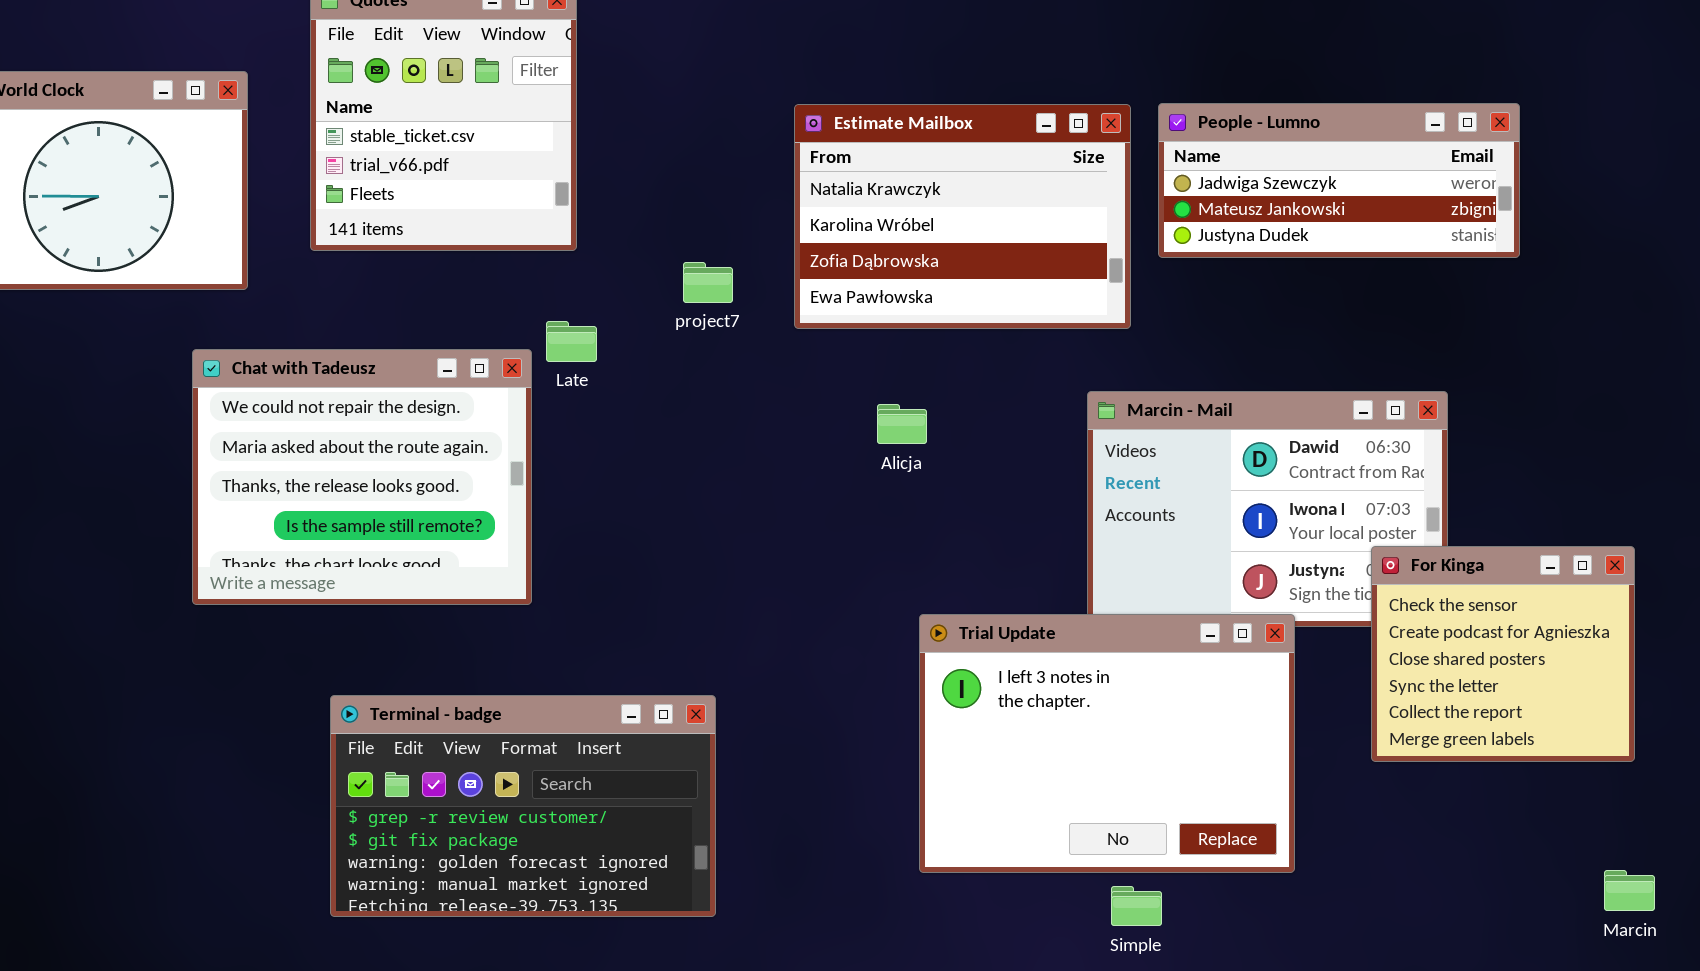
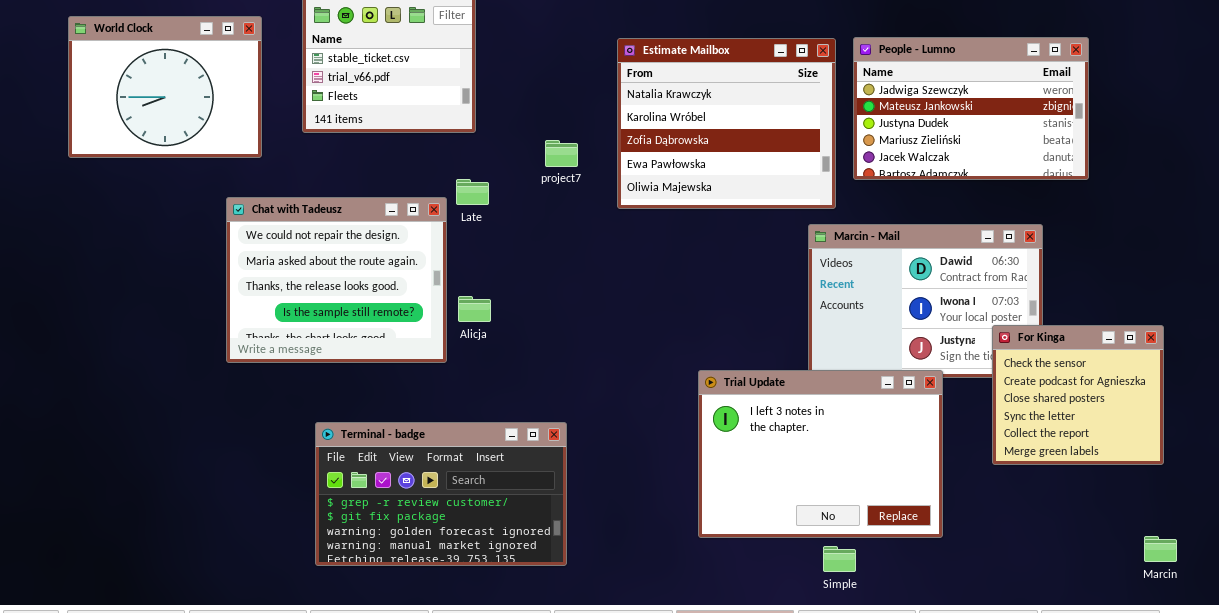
People - Lumno: [1158,103,1520,258] -> [853,37,1089,180], resized
Estimate Mailbox: [794,104,1131,329] -> [617,38,836,209], resized
Alicja: [877,404,927,444] -> [458,296,491,322], moved

